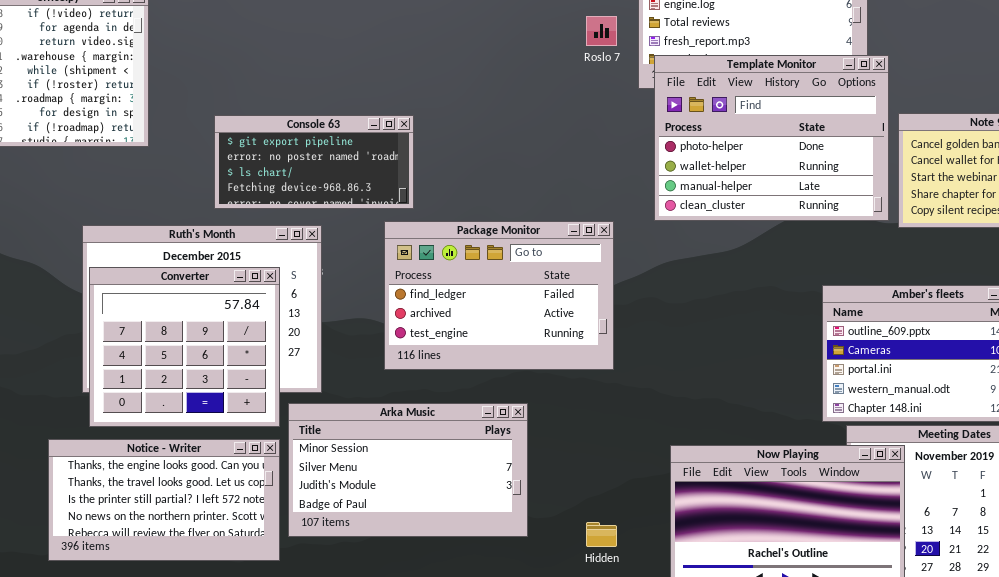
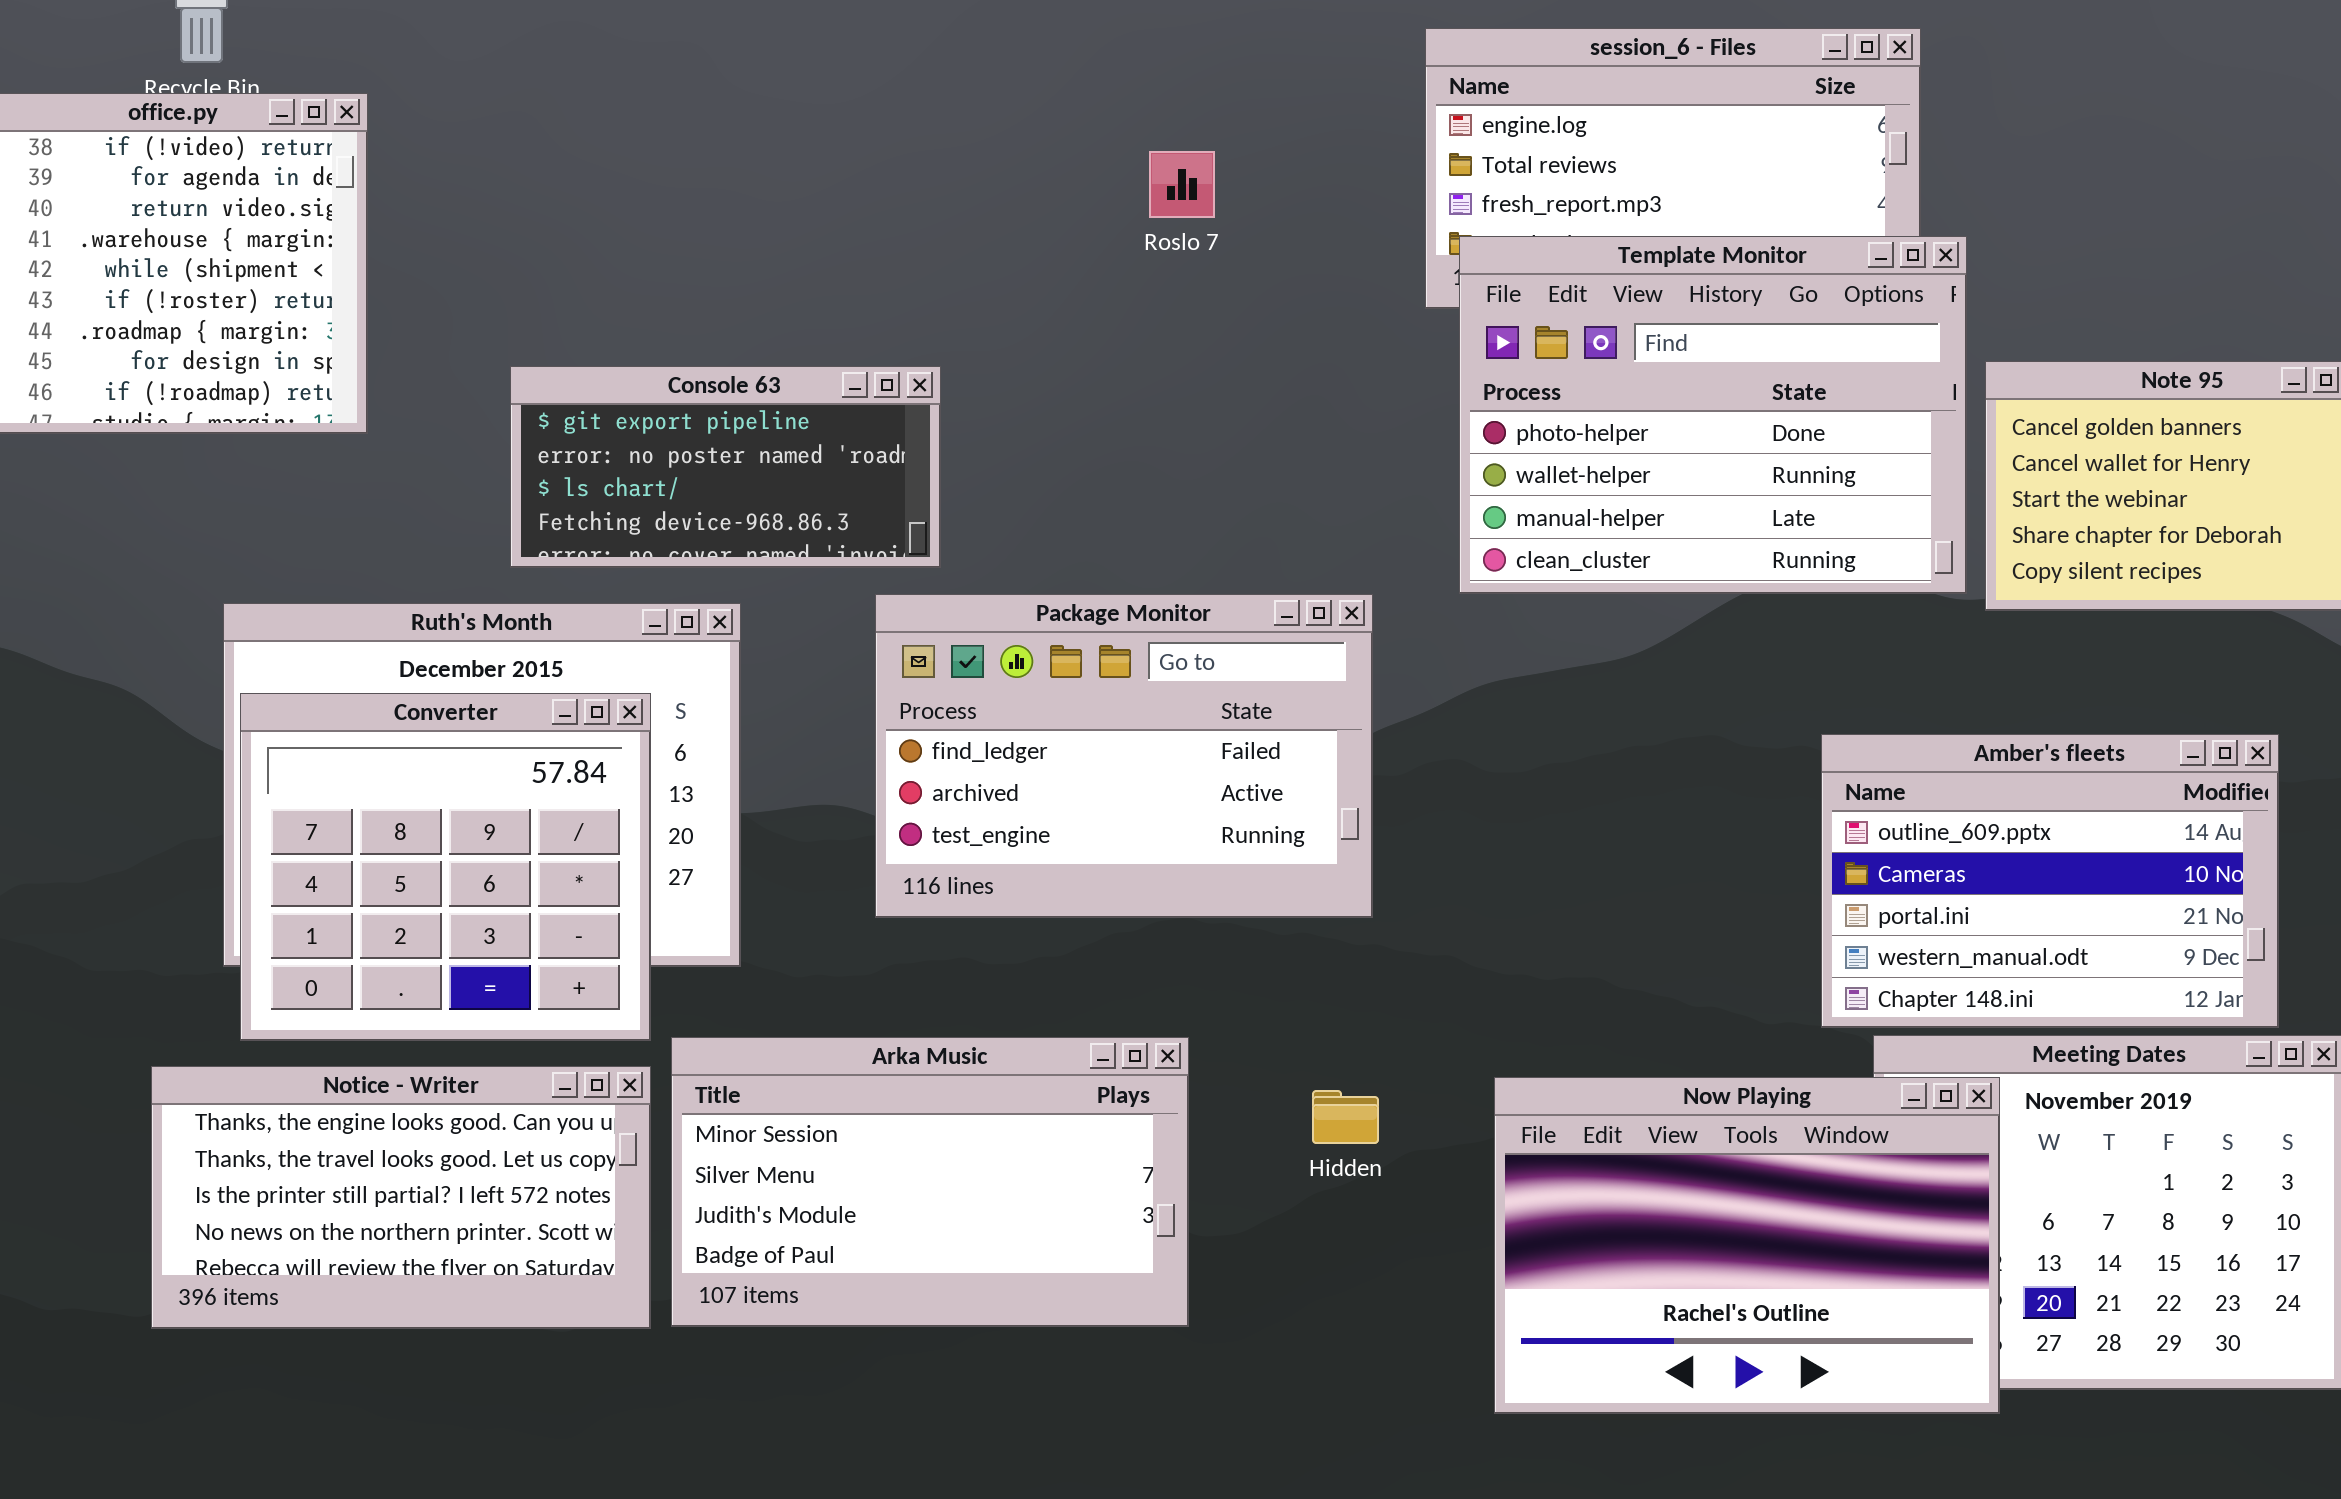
Roslo 7: [586,16,617,46] -> [1149,151,1215,218], moved
Arka Music: [288,403,528,537] -> [671,1037,1189,1327], moved
Hidden: [586,522,617,547] -> [1312,1090,1379,1144], moved

